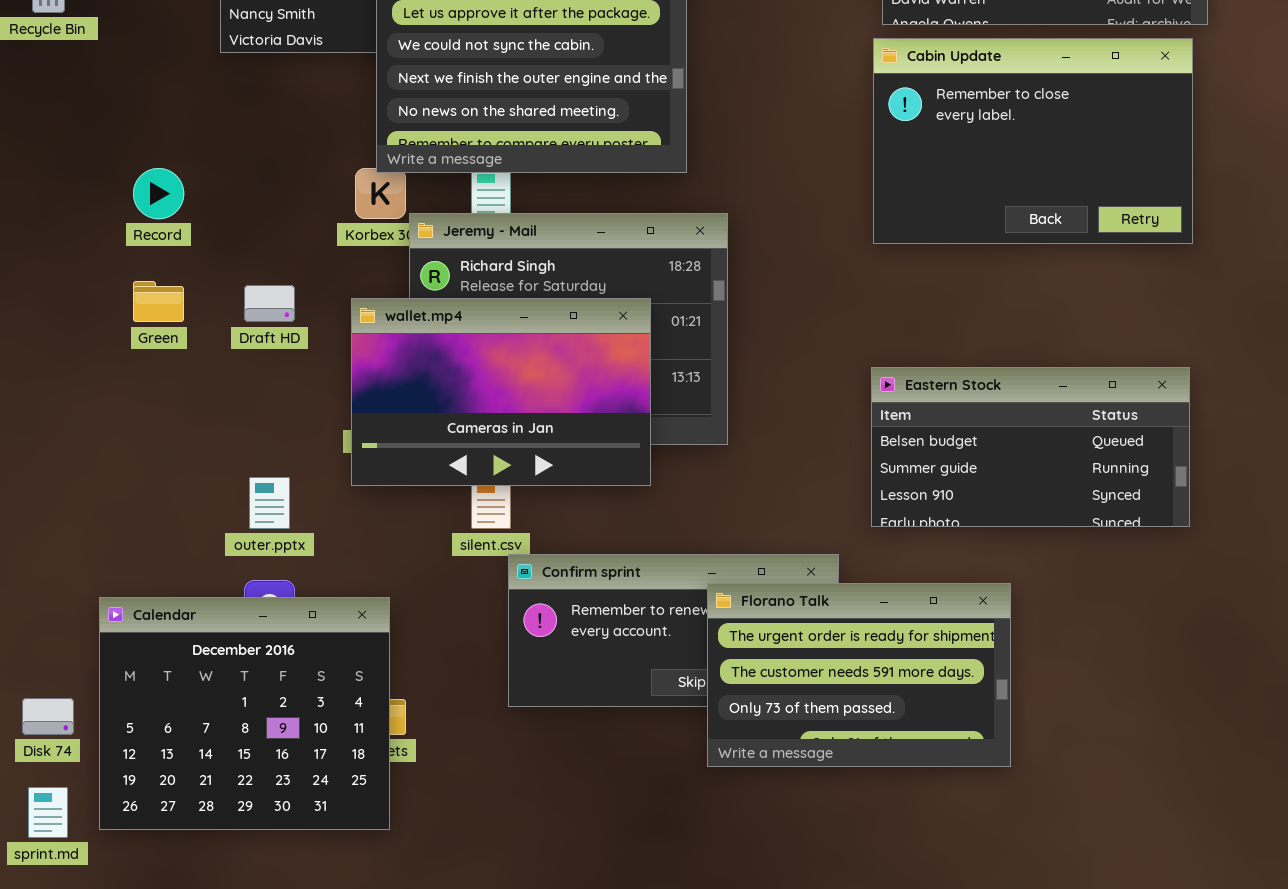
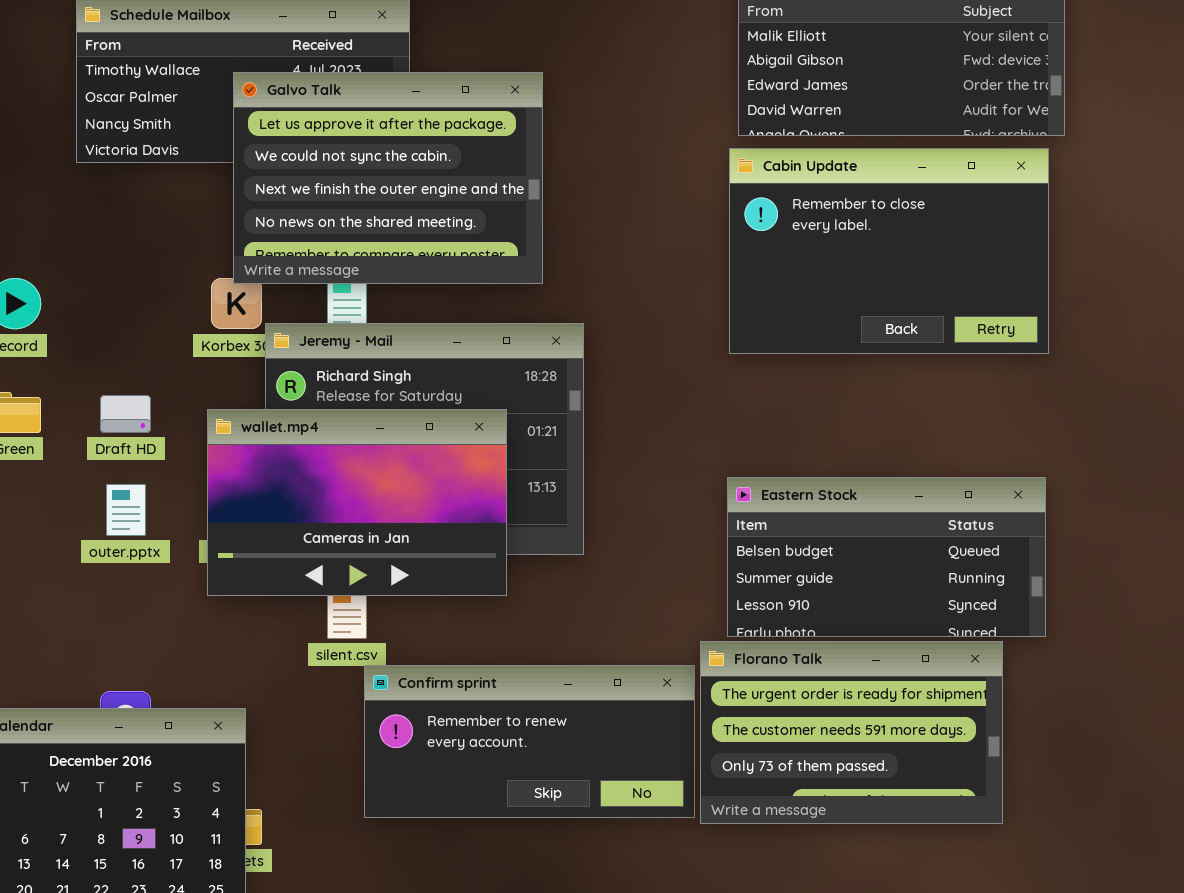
outer.pptx: [249,477,290,529] -> [106,484,146,536], moved
Florano Talk: [707,583,1011,767] -> [700,641,1003,824], moved

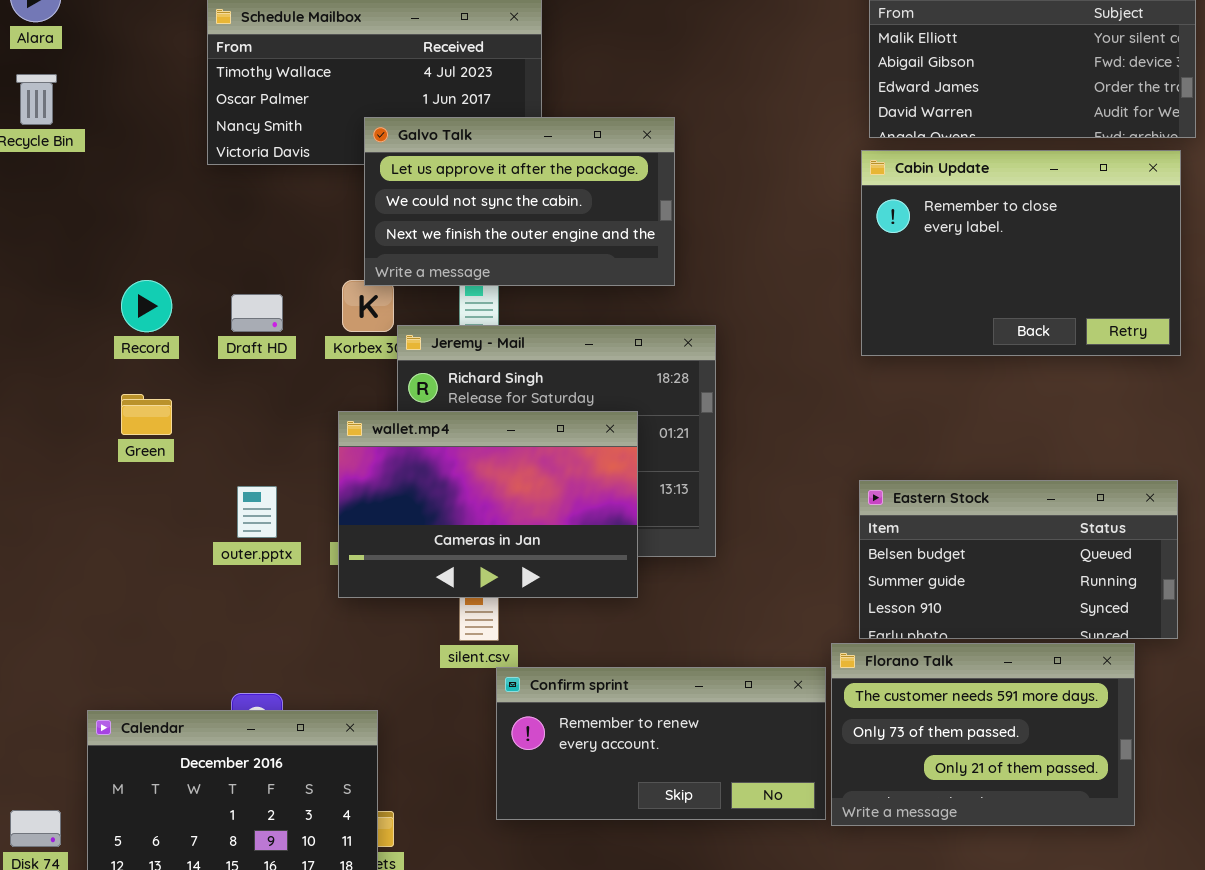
Galvo Talk: [233,72,543,284] -> [364,117,675,286], resized
Draft HD: [100,395,151,433] -> [231,294,283,332], moved
Florano Talk: [700,641,1003,824] -> [831,643,1135,826], scrolled down 1 row

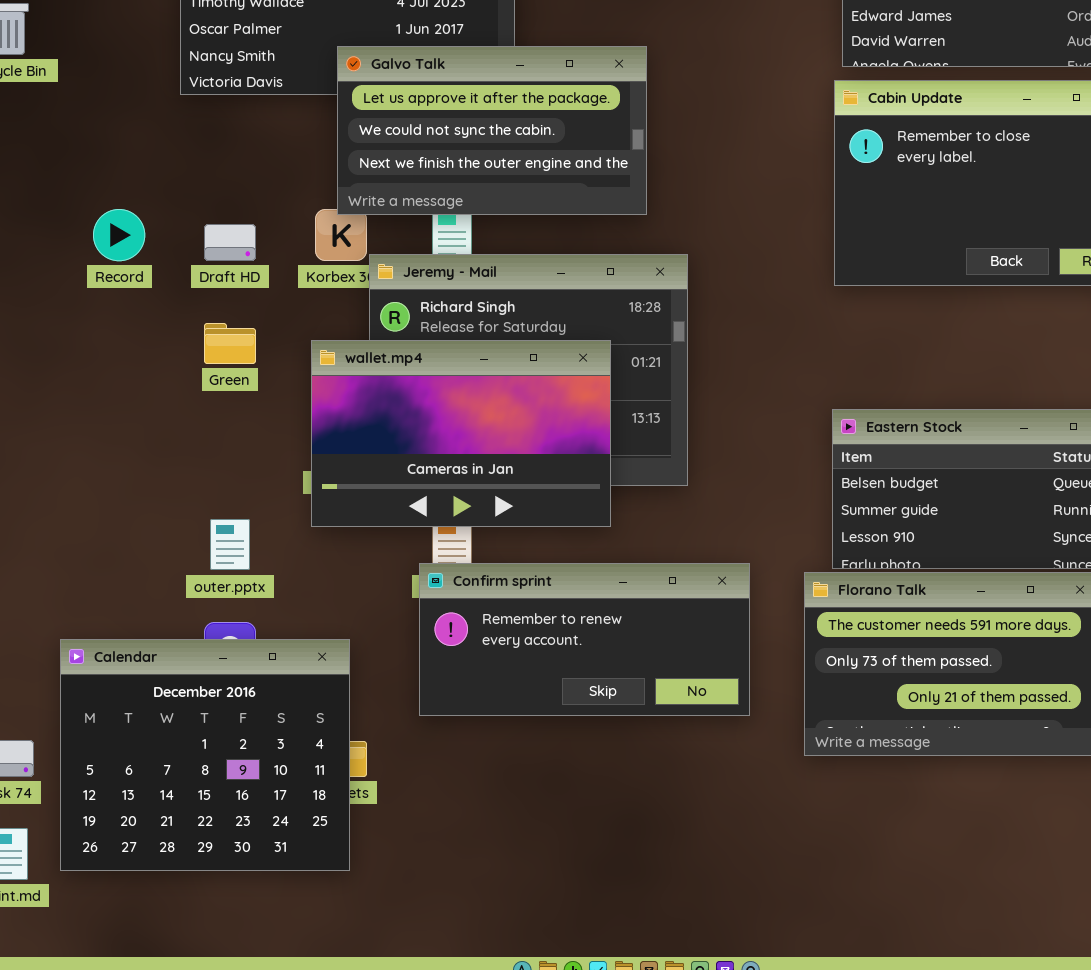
Green: [121,394,172,435] -> [204,323,256,364], moved
outer.pptx: [237,486,277,538] -> [210,519,250,570], moved
Confirm sprint: [496,667,826,820] -> [419,563,750,716], moved

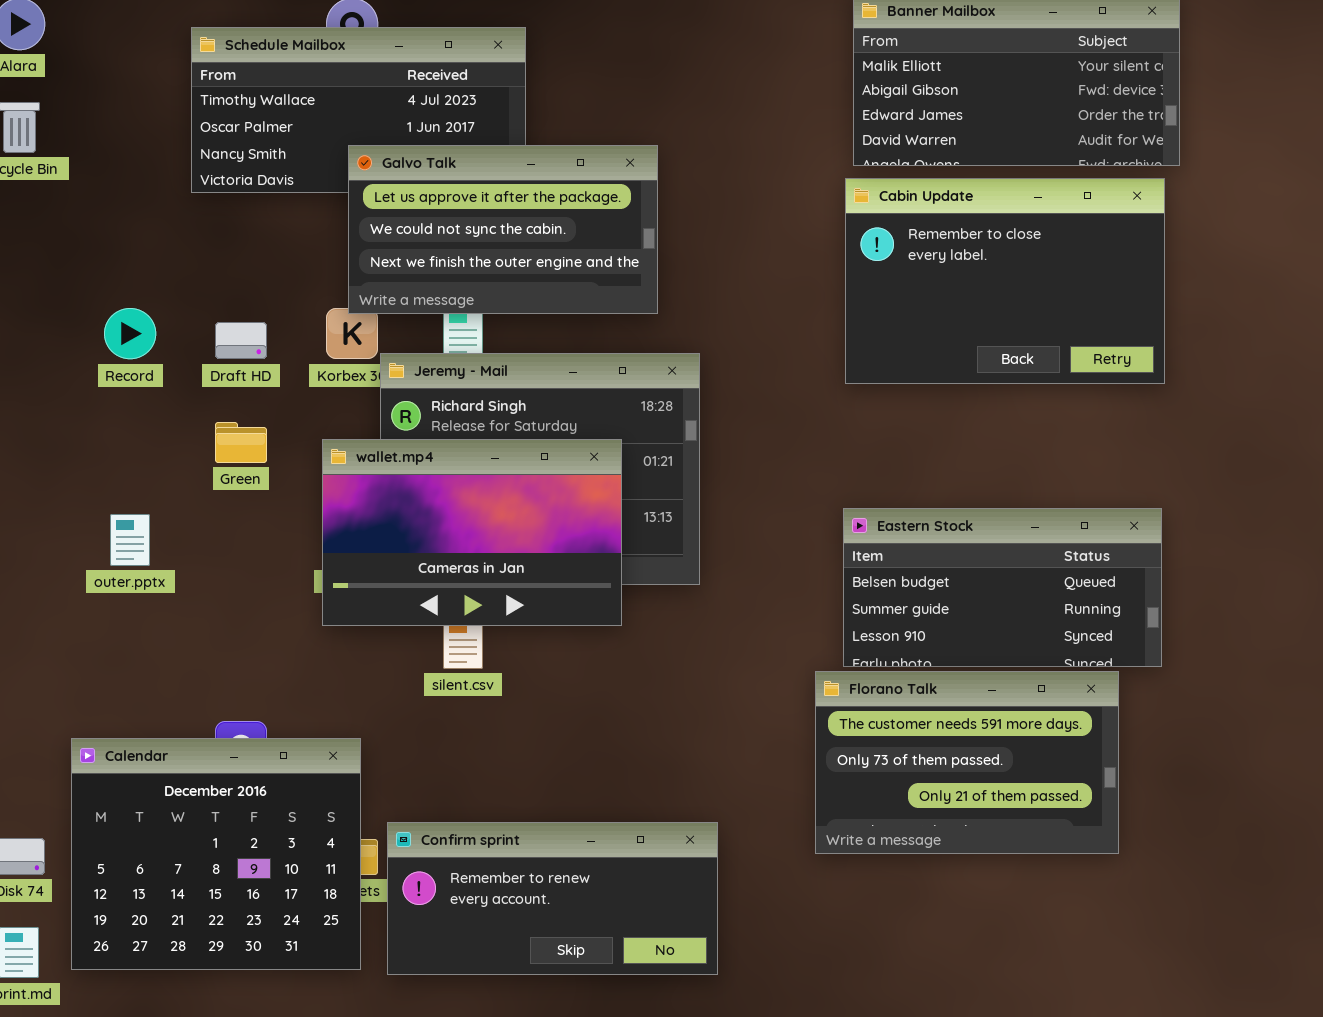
outer.pptx: [210,519,250,570] -> [110,514,150,566], moved
Confirm sprint: [419,563,750,716] -> [387,822,718,975], moved

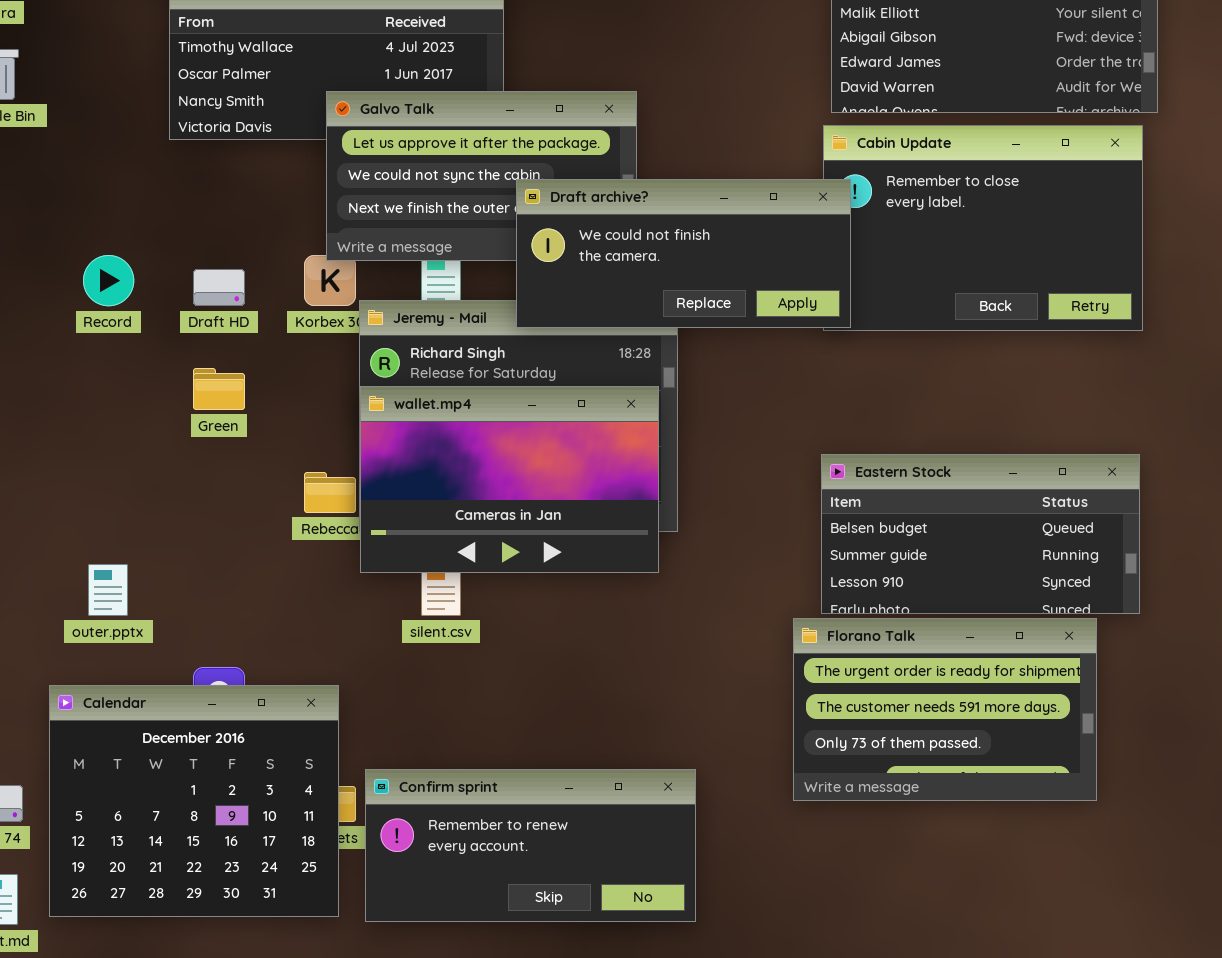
Draft archive?: none -> [516,179,851,328], opened
wallet.mp4: [322,439,622,626] -> [360,386,659,573], moved
outer.pptx: [110,514,150,566] -> [88,564,128,616], moved
Florano Talk: [815,671,1119,854] -> [793,618,1097,801], scrolled up 1 row

